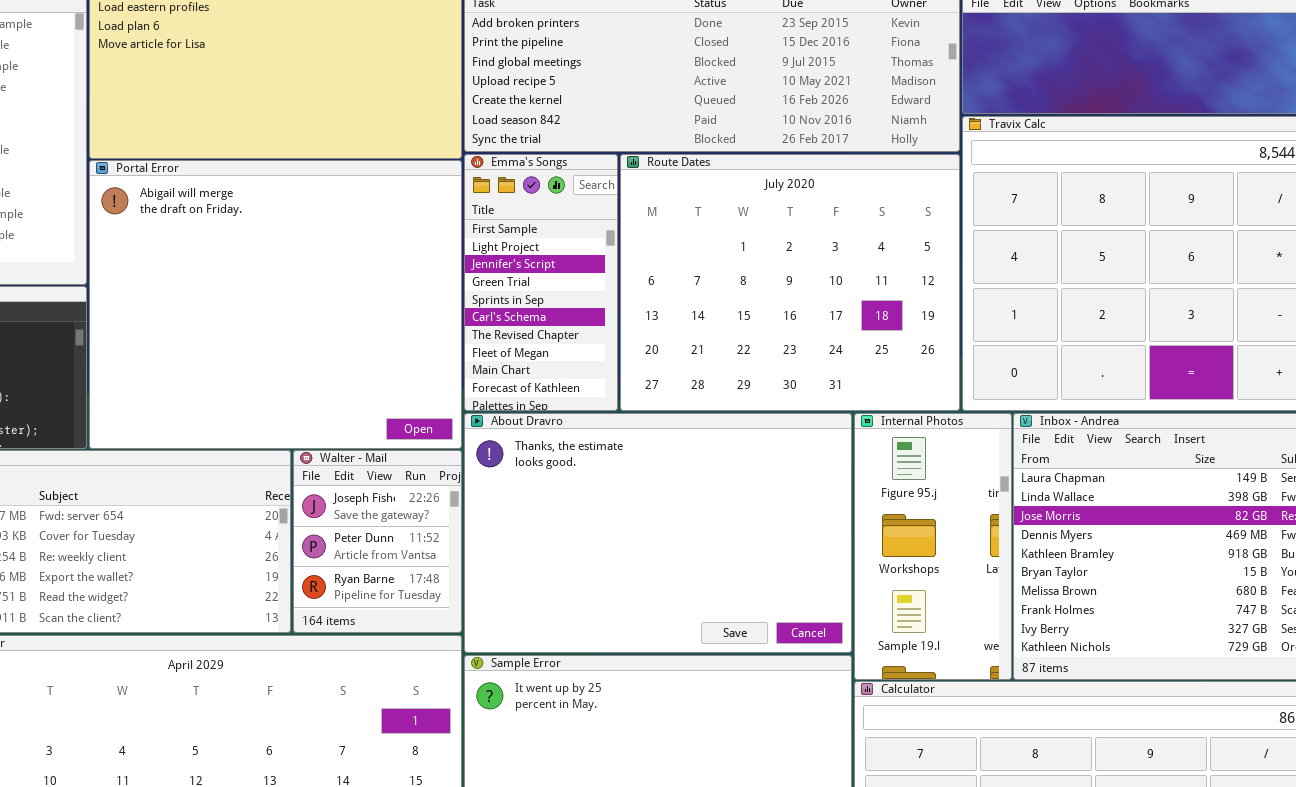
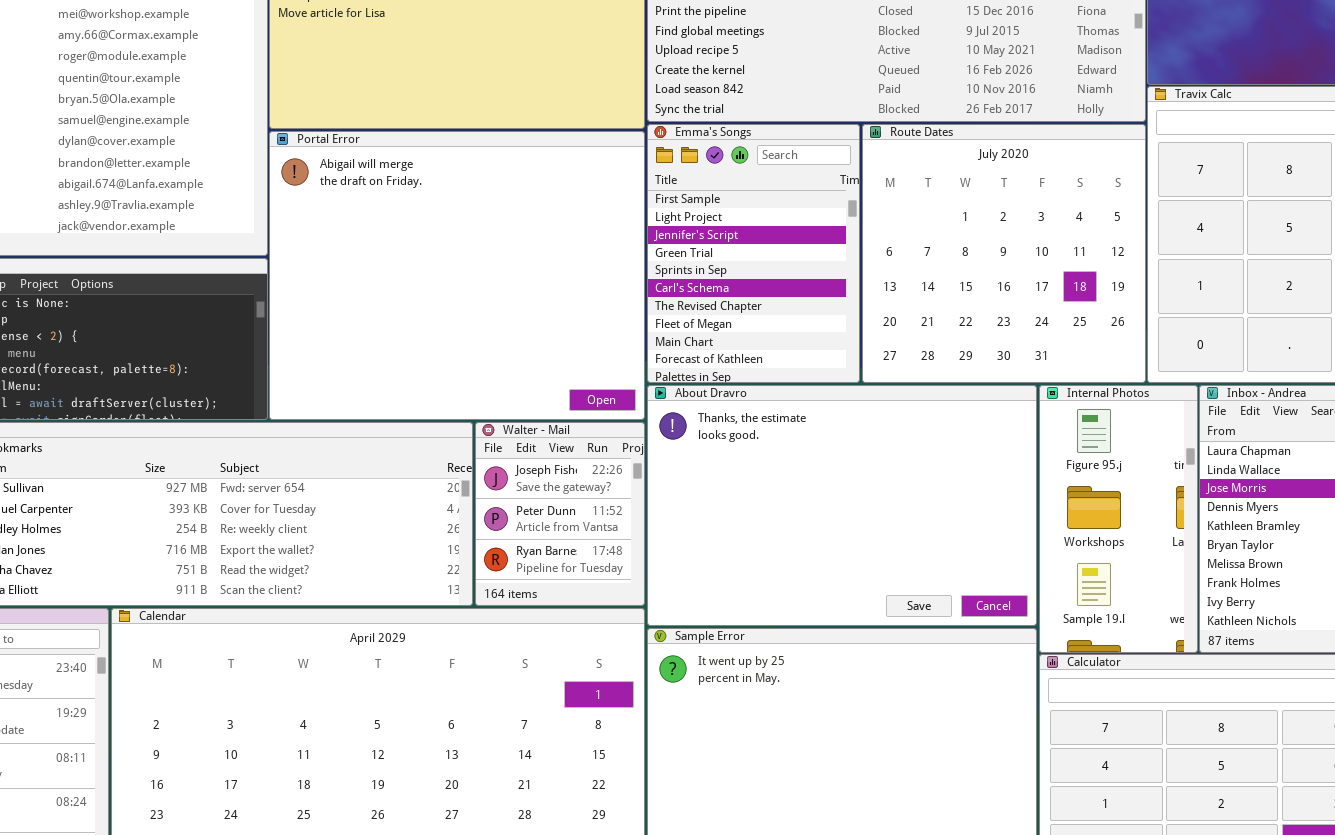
Emma's Songs: [464,154,618,411] -> [647,124,860,383], resized
Route Dates: [620,154,960,411] -> [862,124,1146,383], resized

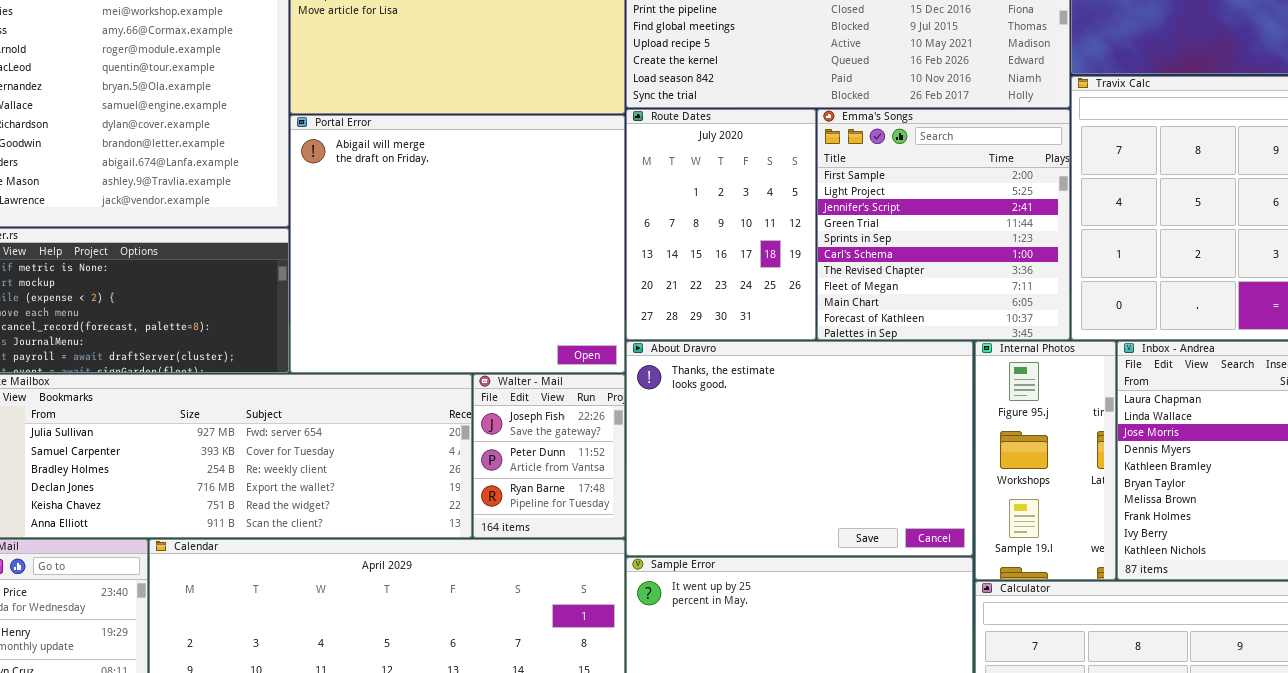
Emma's Songs: [647,124,860,383] -> [817,109,1070,340], moved, resized
Route Dates: [862,124,1146,383] -> [626,109,816,340], moved, resized

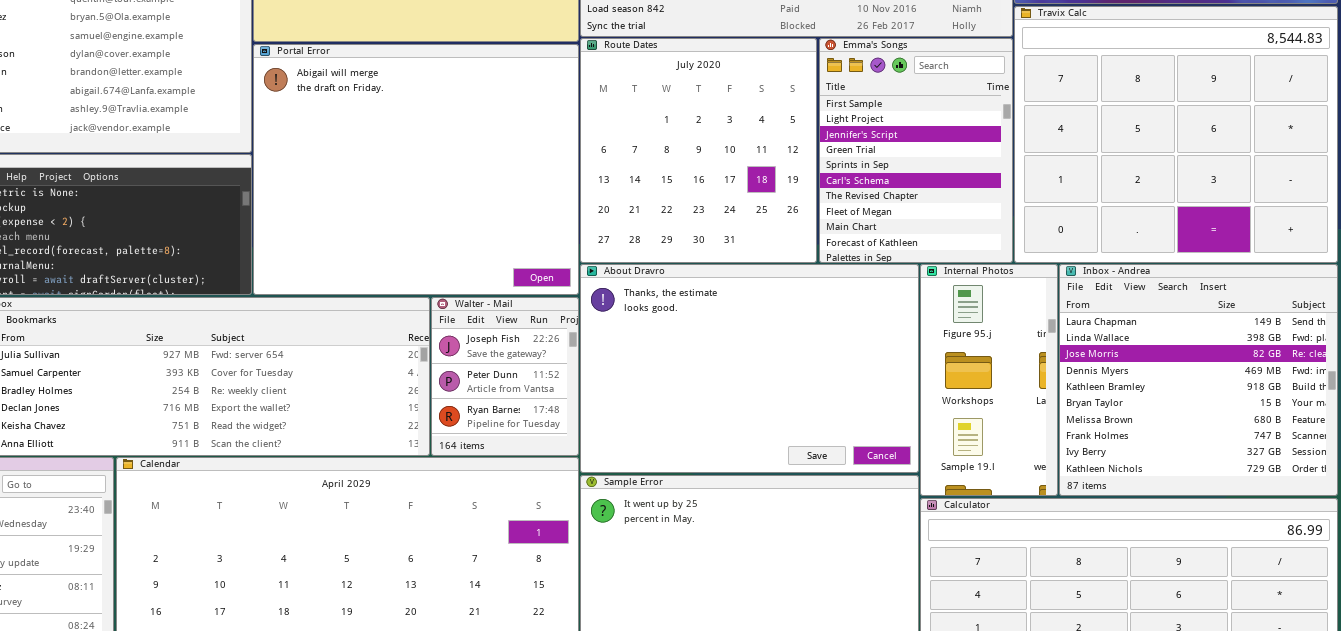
Route Dates: [626,109,816,340] -> [580,38,817,263], resized
Emma's Songs: [817,109,1070,340] -> [819,38,1013,263], resized

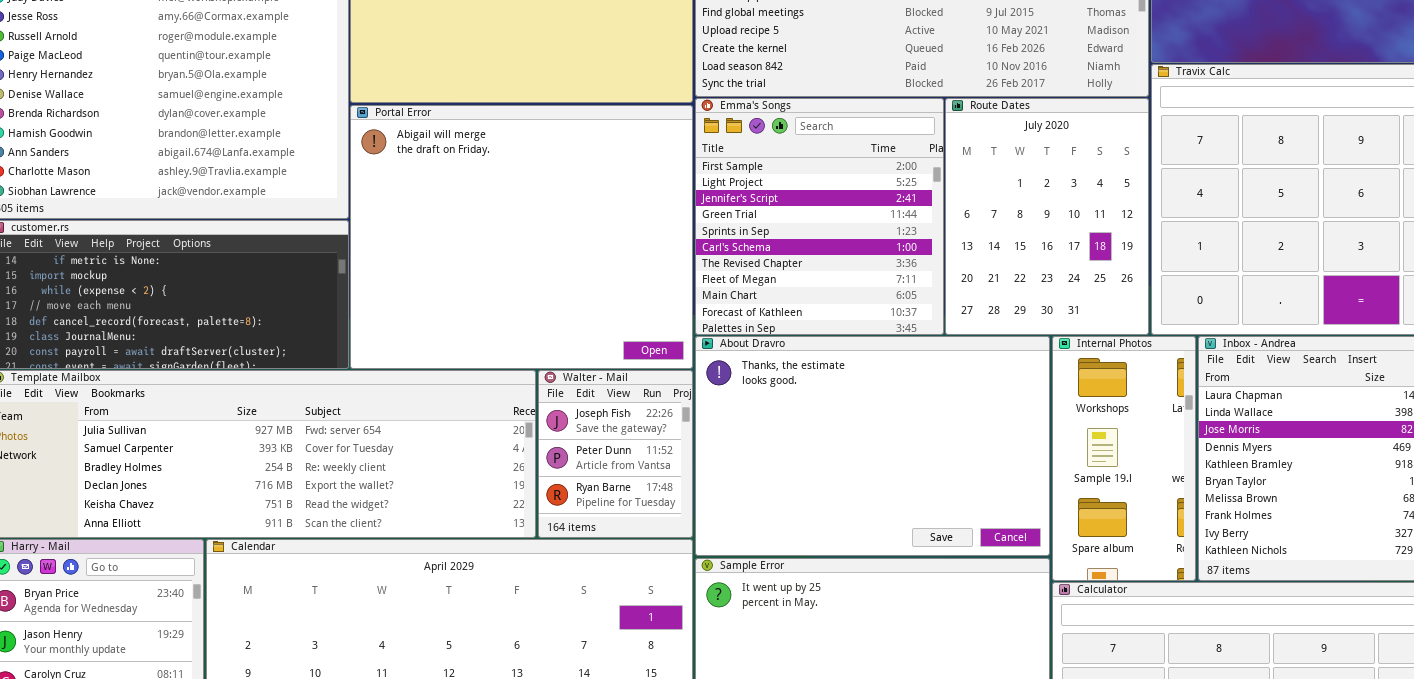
Route Dates: [580,38,817,263] -> [945,98,1149,335], moved, resized
Emma's Songs: [819,38,1013,263] -> [695,98,944,335], moved, resized
Internal Photos: [920,264,1058,496] -> [1052,336,1196,581], scrolled down 1 row

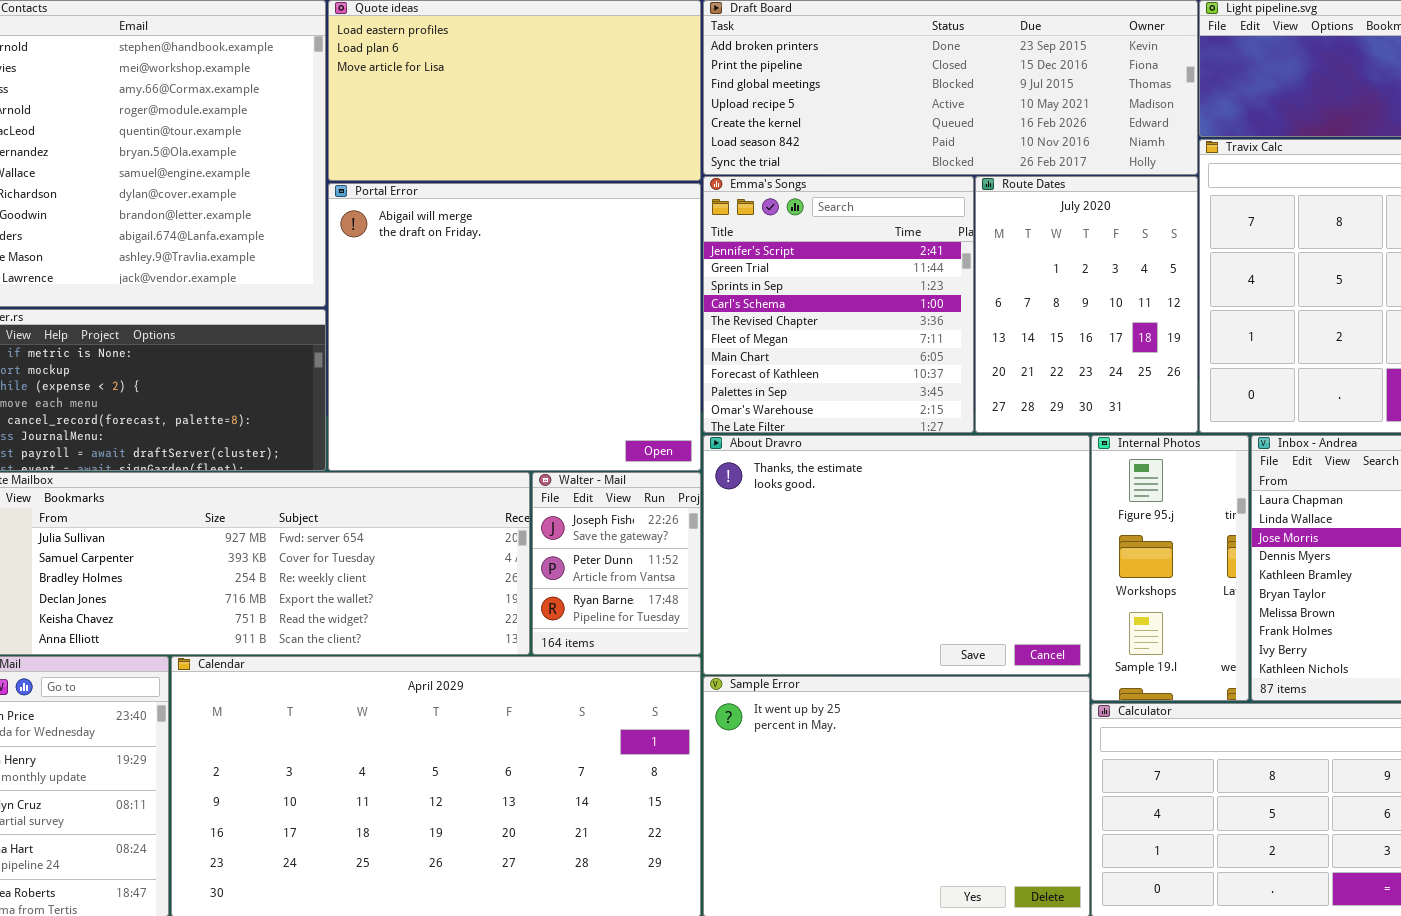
Emma's Songs: [695,98,944,335] -> [703,176,974,433], scrolled down 2 rows
Internal Photos: [1052,336,1196,581] -> [1091,435,1249,701], scrolled up 1 row

